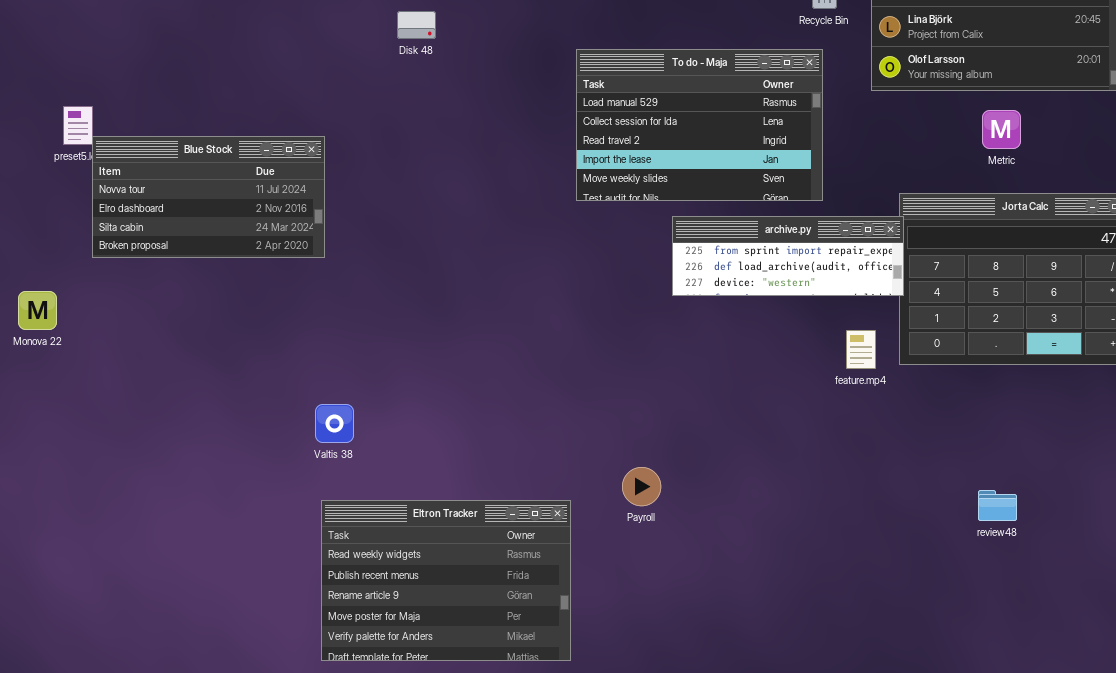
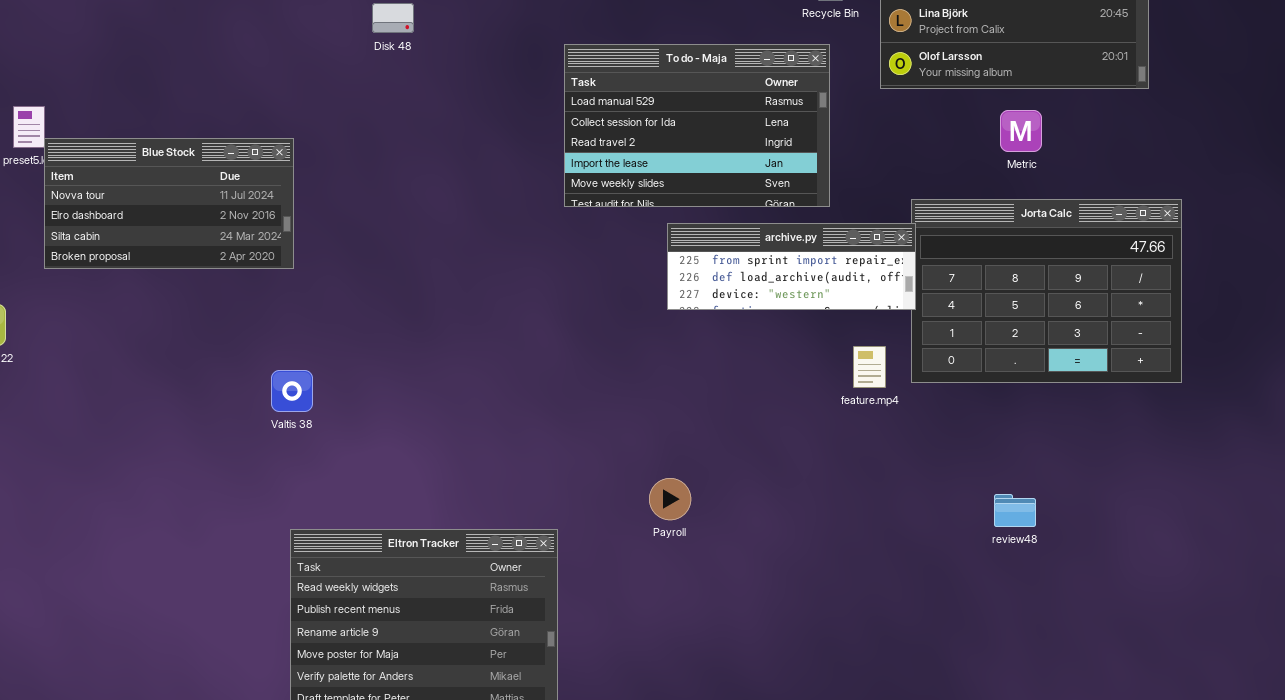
Valtis 38: [315,404,354,443] -> [271,370,313,412], moved
Payroll: [622,467,661,506] -> [649,478,691,520], moved
review48: [978,490,1017,521] -> [994,494,1036,527], moved

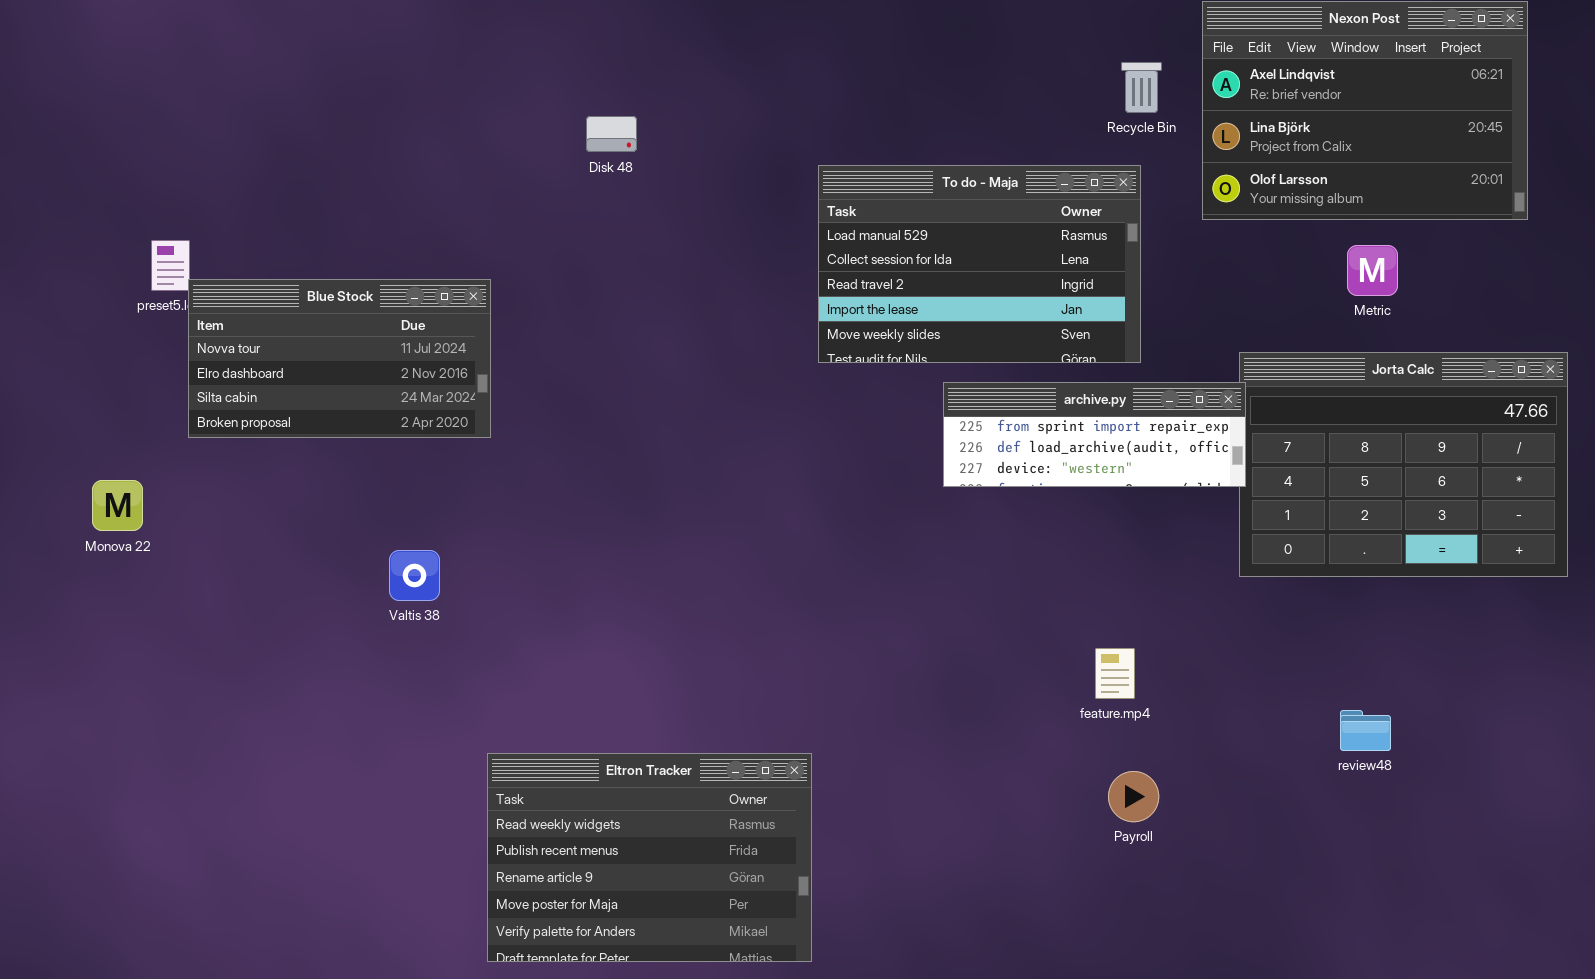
feature.mp4: [853,346,886,388] -> [1095,648,1135,699], moved
Valtis 38: [271,370,313,412] -> [389,550,440,601], moved
Payroll: [649,478,691,520] -> [1108,771,1159,822], moved

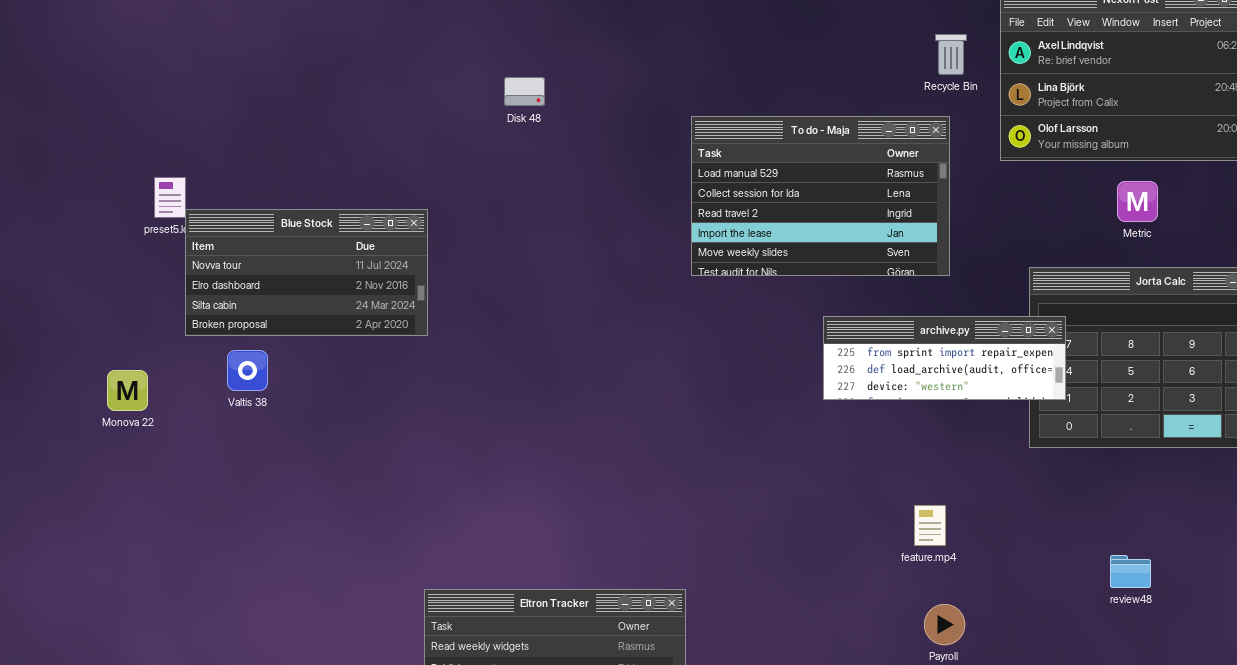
archive.py: [943,382,1246,487] -> [823,316,1066,400], moved
Valtis 38: [389,550,440,601] -> [227,350,268,391], moved

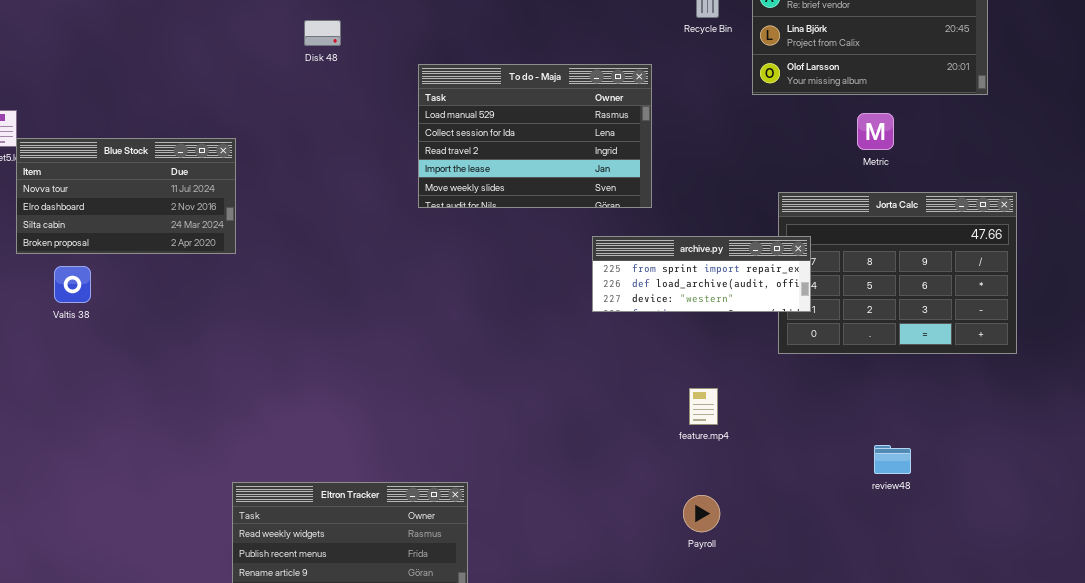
To do - Maja: [691,116,950,276] -> [418,64,652,208], moved
feature.mp4: [914,505,946,546] -> [689,388,718,425], moved
review48: [1110,555,1151,588] -> [874,445,911,474], moved

